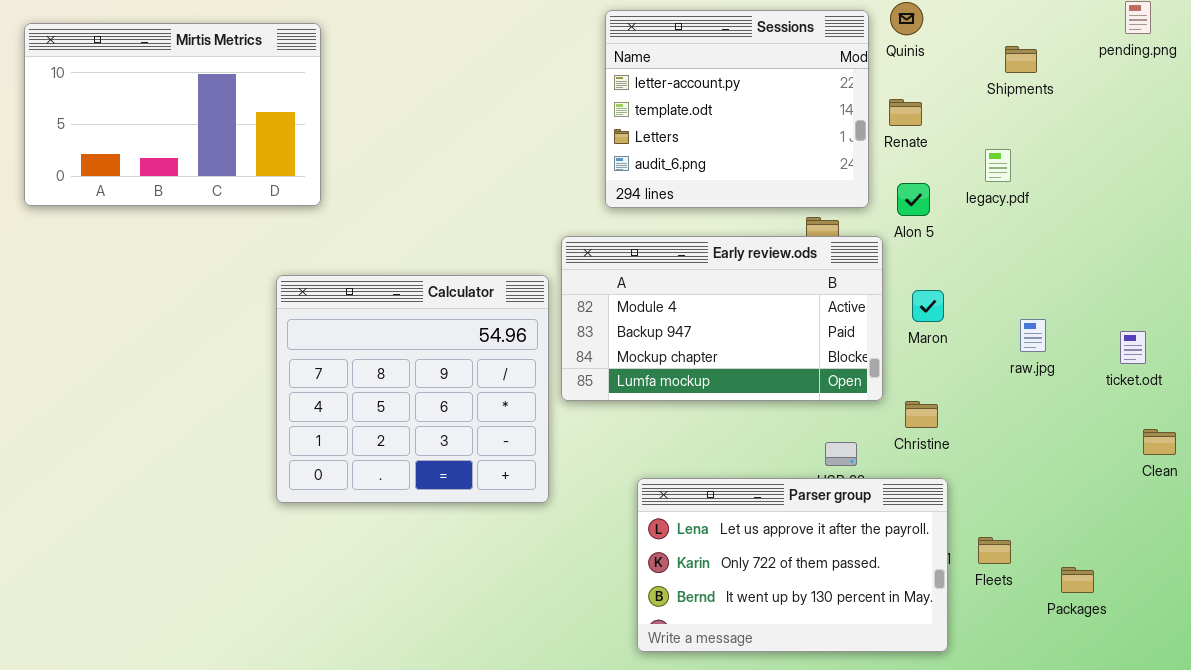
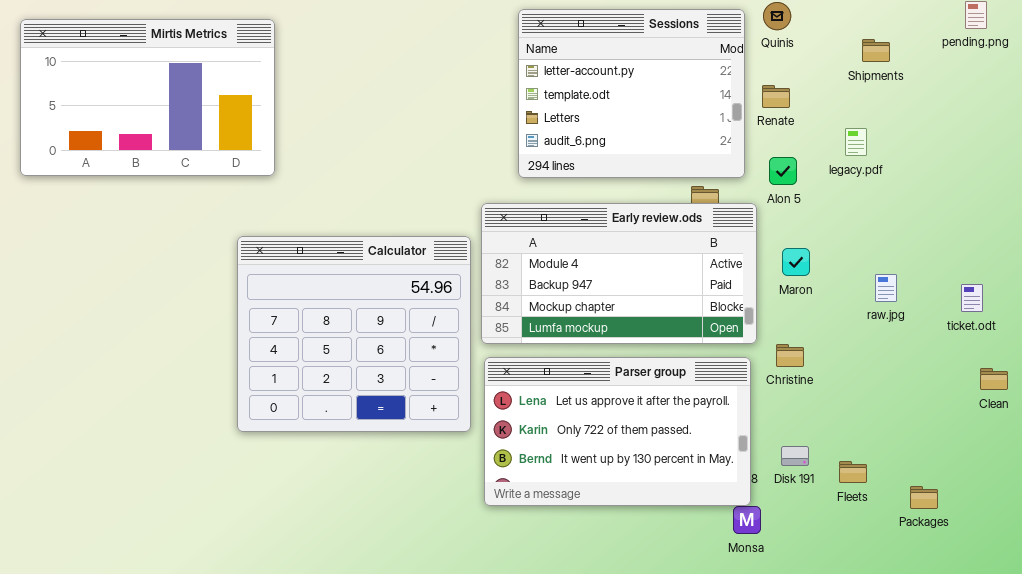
Parser group: [637,478,948,652] -> [484,357,751,506], moved

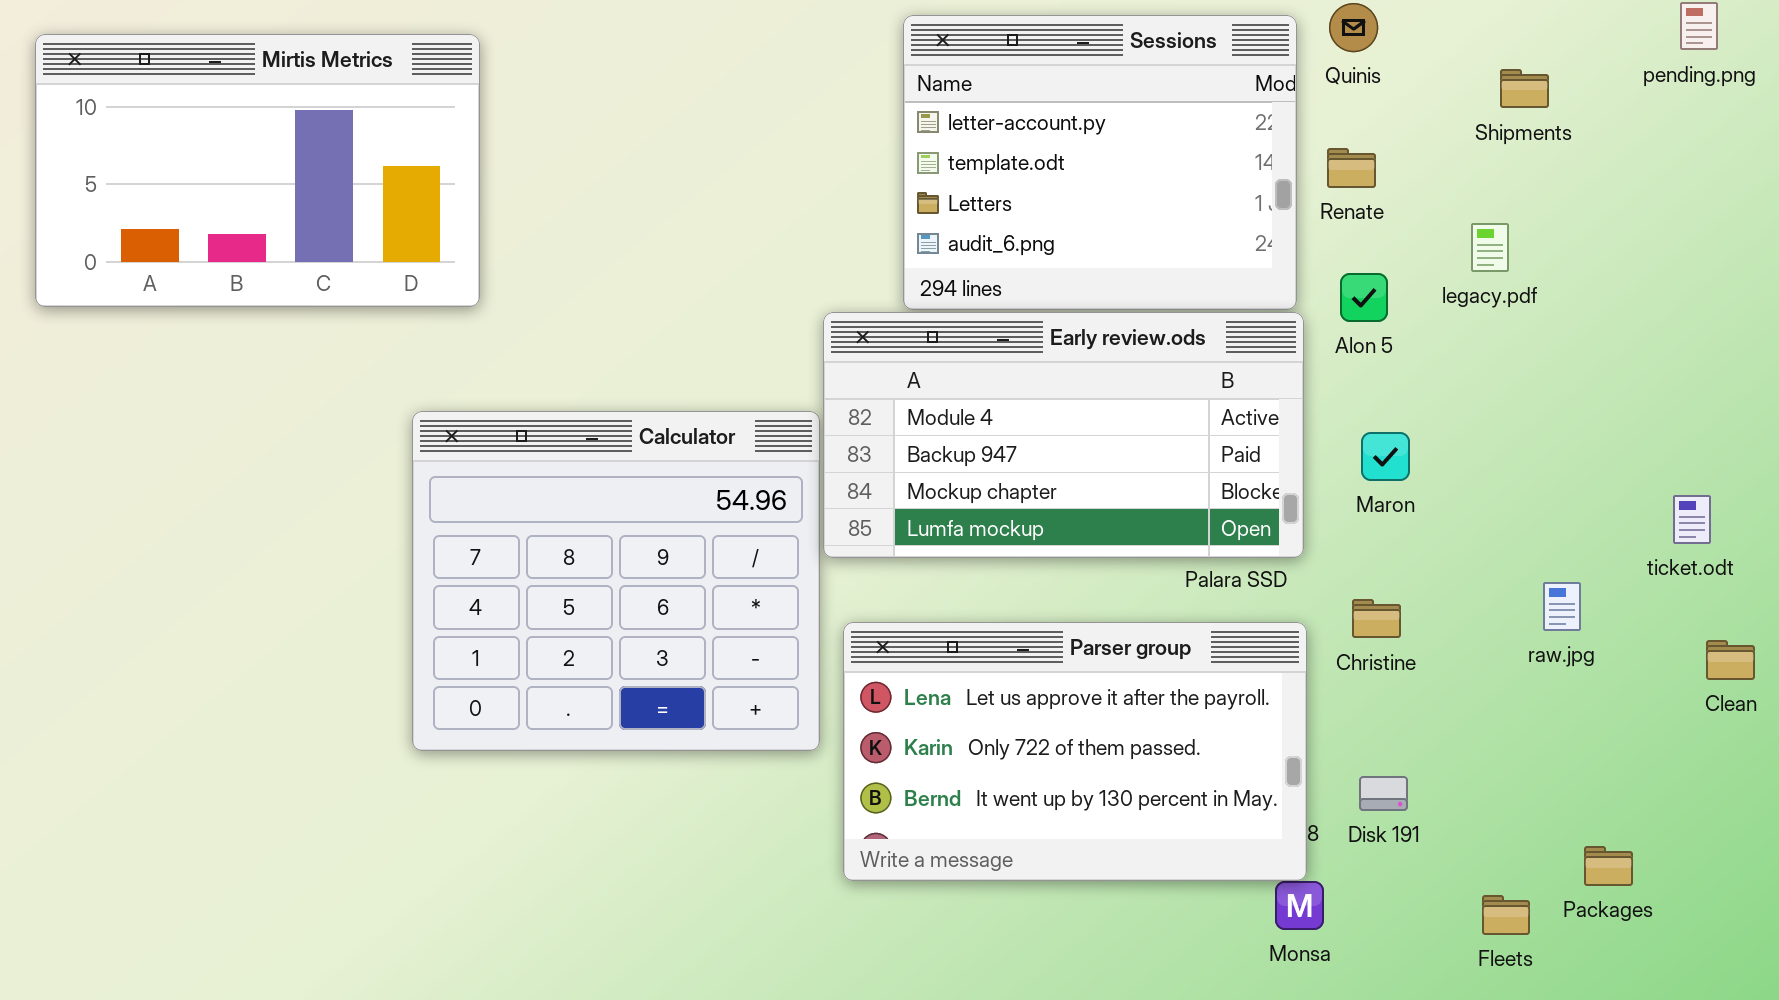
Early review.ods: [481,203,757,344] -> [823,312,1304,558], moved
raw.jpg: [875,274,897,302] -> [1543,582,1581,631], moved
Fleets: [839,461,867,483] -> [1482,895,1530,935], moved

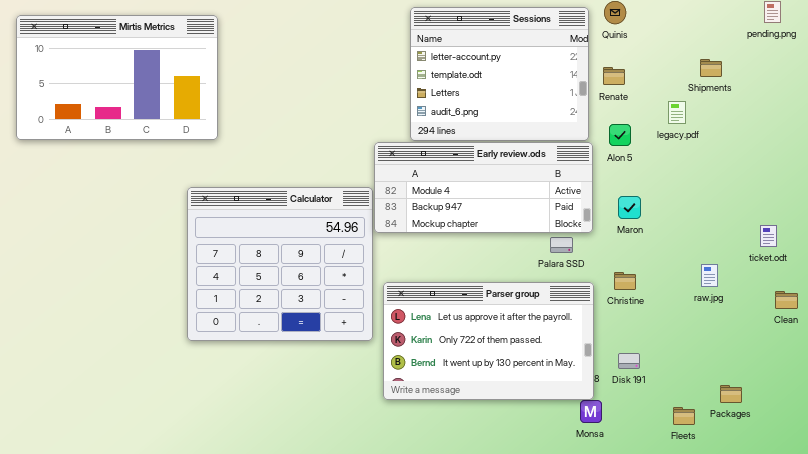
Shipments: [1500,69,1549,108] -> [700,59,722,77], moved
Early review.ods: [823,312,1304,558] -> [374,142,593,233], resized

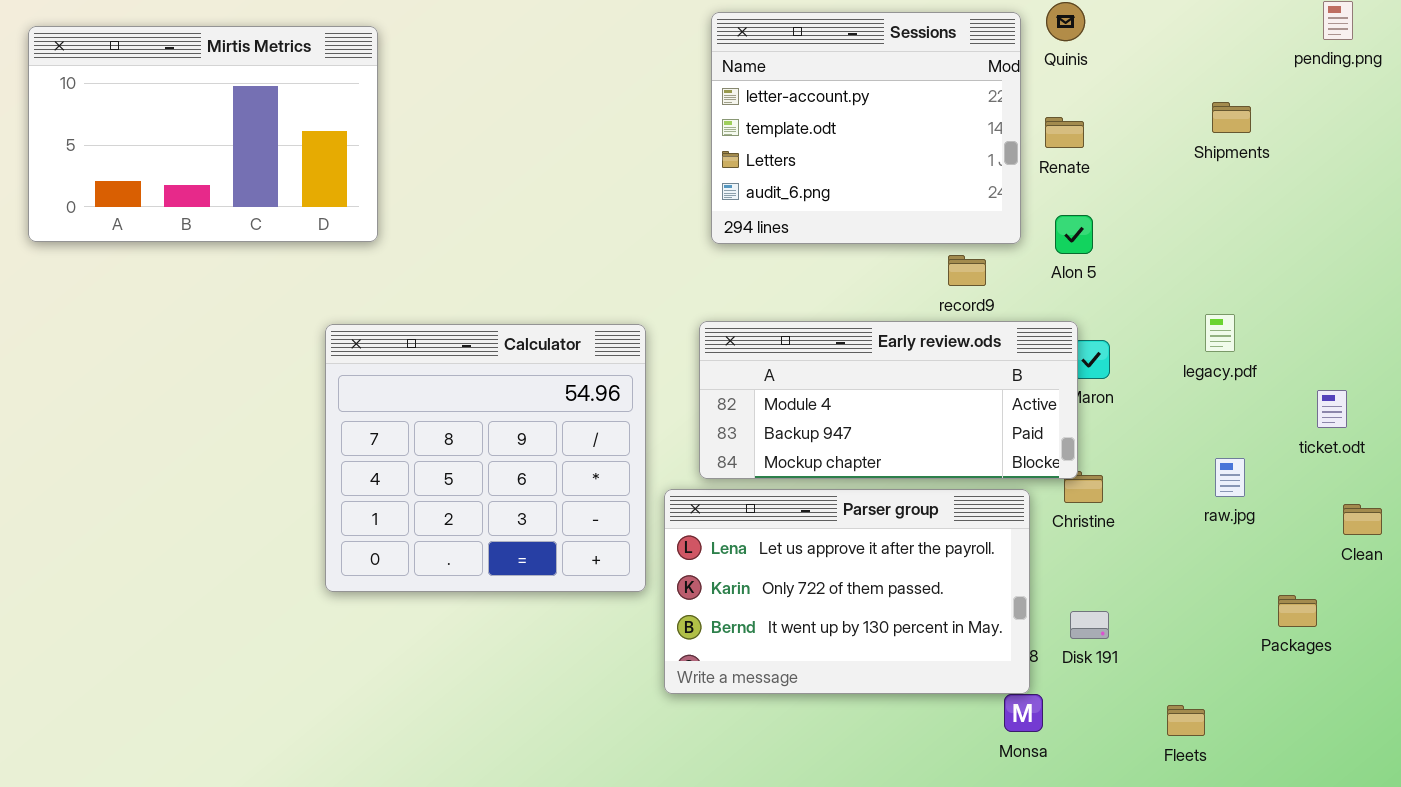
legacy.pdf: [668,101,686,124] -> [1205,314,1235,352], moved
Early review.ods: [374,142,593,233] -> [699,321,1078,479], moved
Packages: [720,385,742,403] -> [1278,595,1317,627], moved

